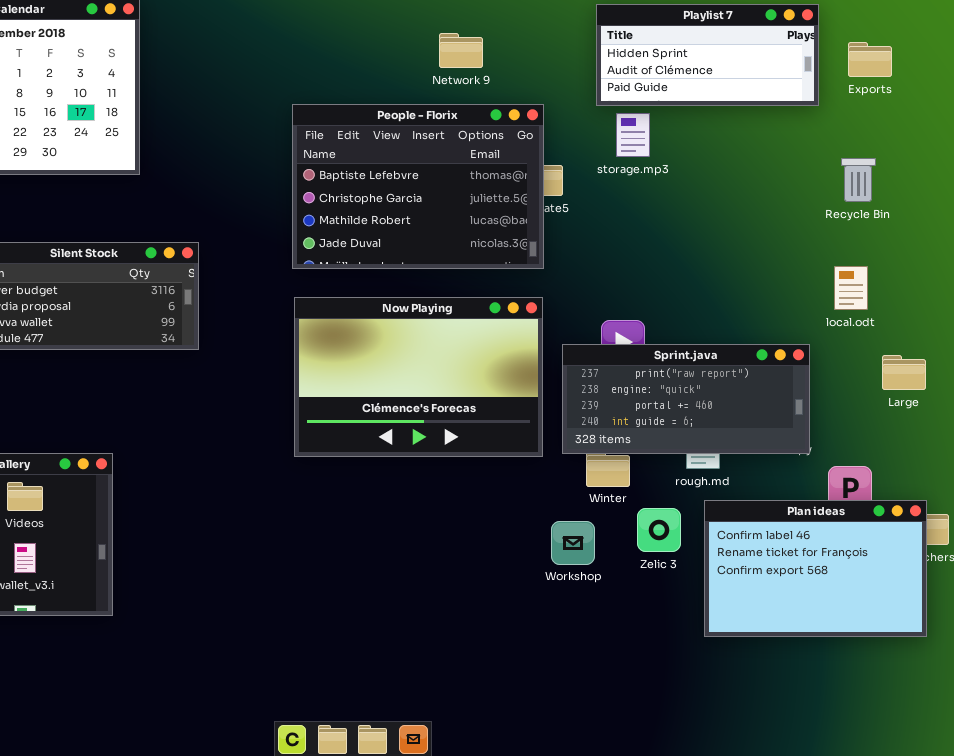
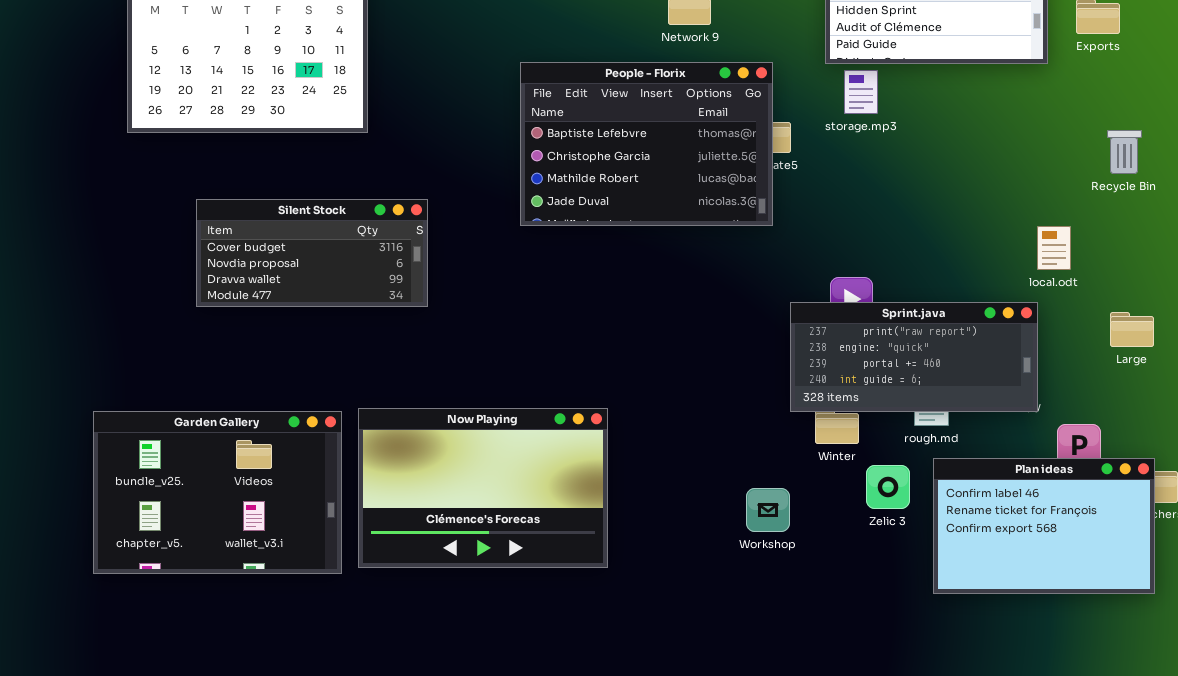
Recycle Bin: [841,158,876,202] -> [1107,130,1142,174], moved
local.odt: [834,266,868,310] -> [1037,226,1071,270], moved
Now Playing: [294,297,543,457] -> [358,408,608,568], moved
Workshop: [551,521,595,565] -> [746,488,790,532], moved

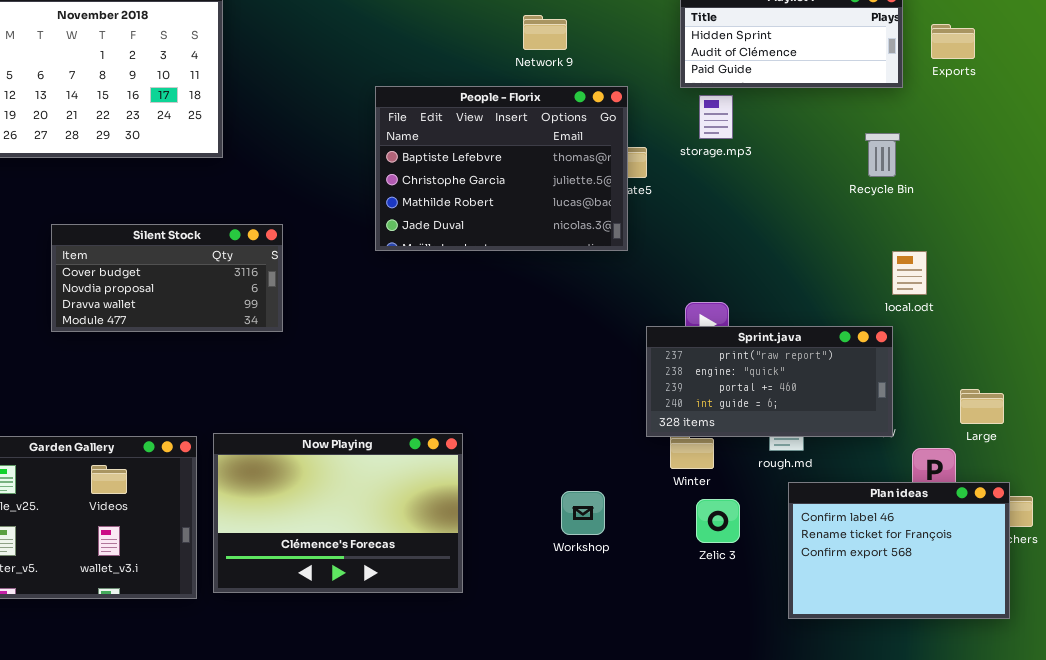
Recycle Bin: [1107,130,1142,174] -> [865,133,900,177], moved
Large: [1110,312,1154,347] -> [960,389,1004,424], moved
Zelic 3: [866,465,910,509] -> [696,499,740,543], moved
Workshop: [746,488,790,532] -> [561,491,605,535], moved

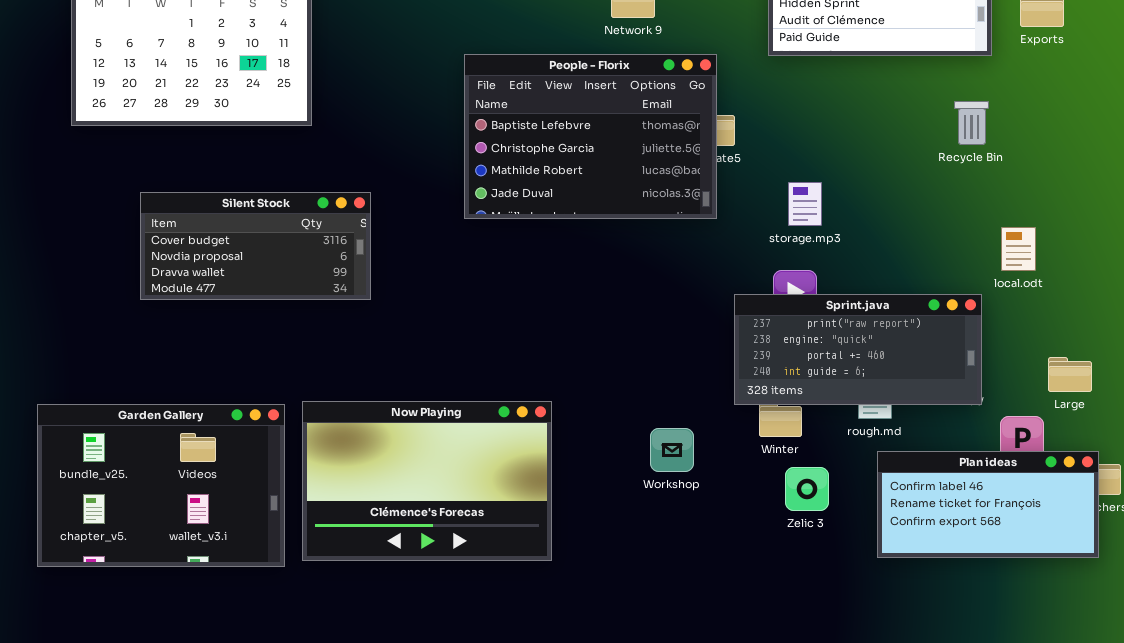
storage.mp3: [699,95,733,139] -> [788,182,822,226], moved
local.odt: [892,251,927,295] -> [1001,227,1036,271], moved
Plan ideas: [788,482,1010,619] -> [877,451,1099,558], resized
Workshop: [561,491,605,535] -> [650,428,694,472], moved

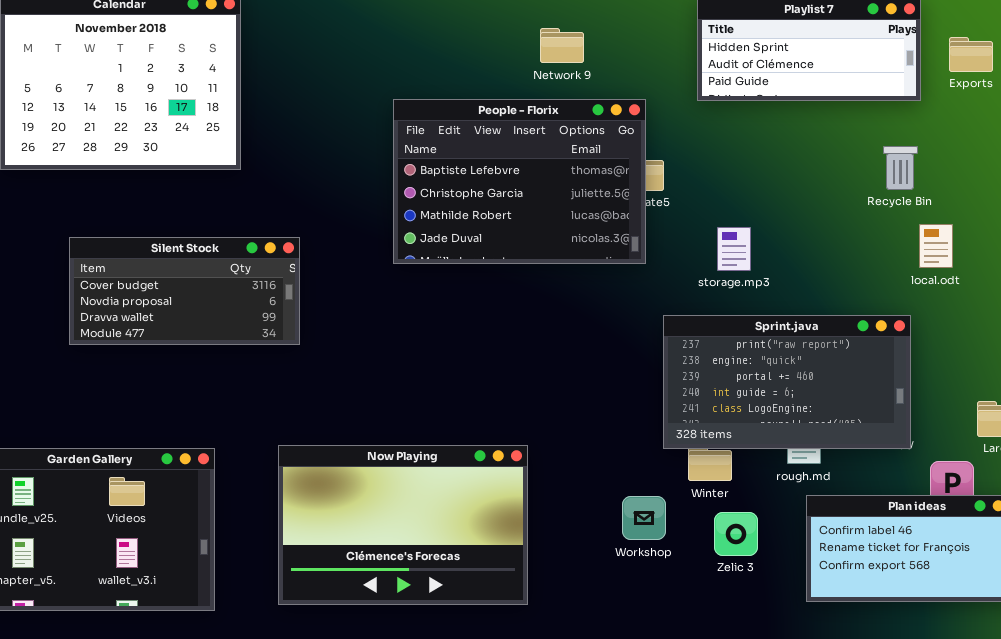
local.odt: [1001,227,1036,271] -> [919,224,953,268], moved
Sprint.java: [734,294,982,405] -> [663,315,911,449], resized
Now Playing: [302,401,552,561] -> [278,445,528,605], moved
Workshop: [650,428,694,472] -> [622,496,666,540], moved

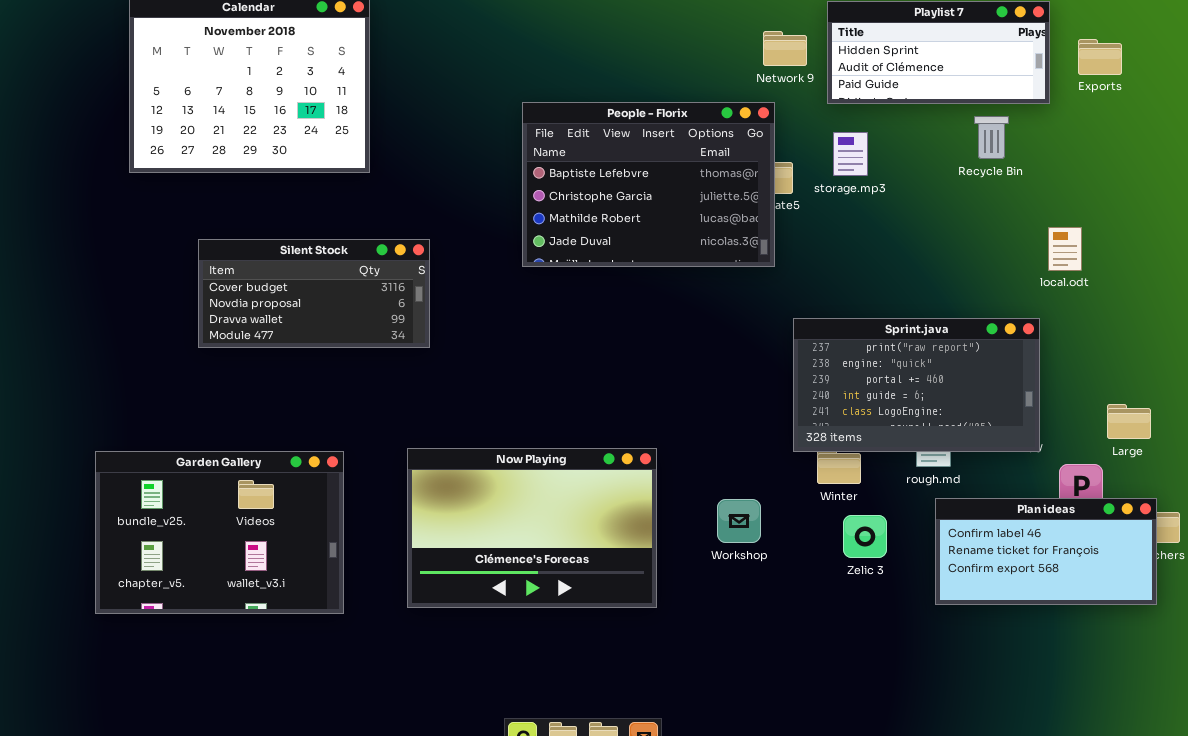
Network 9: [540,28,584,63] -> [763,31,807,66], moved
Recycle Bin: [883,146,918,190] -> [974,116,1009,159], moved
storage.mp3: [717,227,751,271] -> [833,132,868,176], moved
Workshop: [622,496,666,540] -> [717,499,761,543], moved

